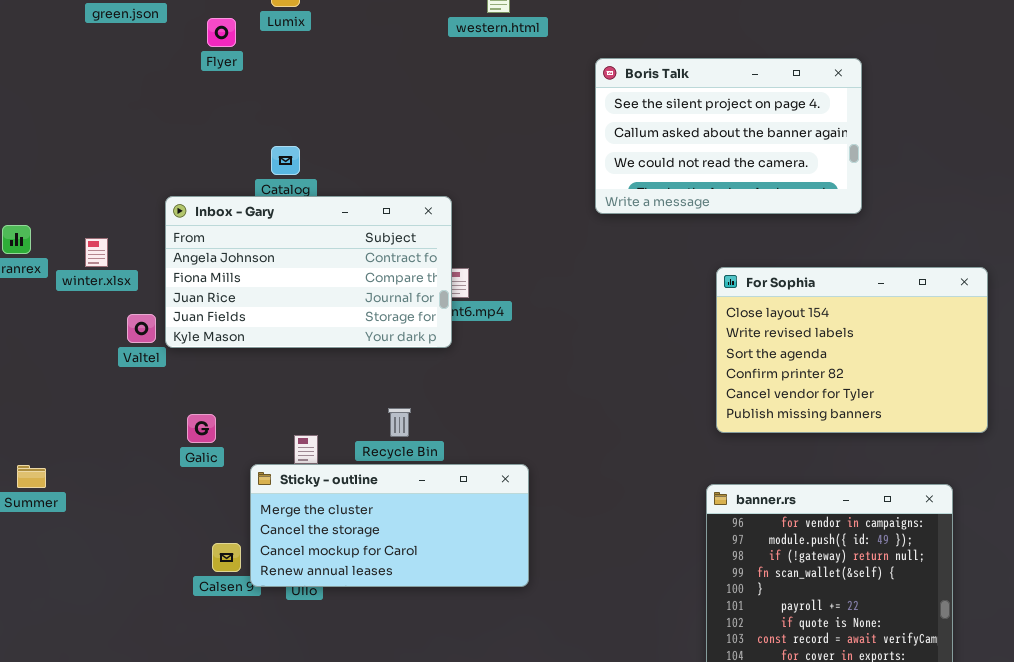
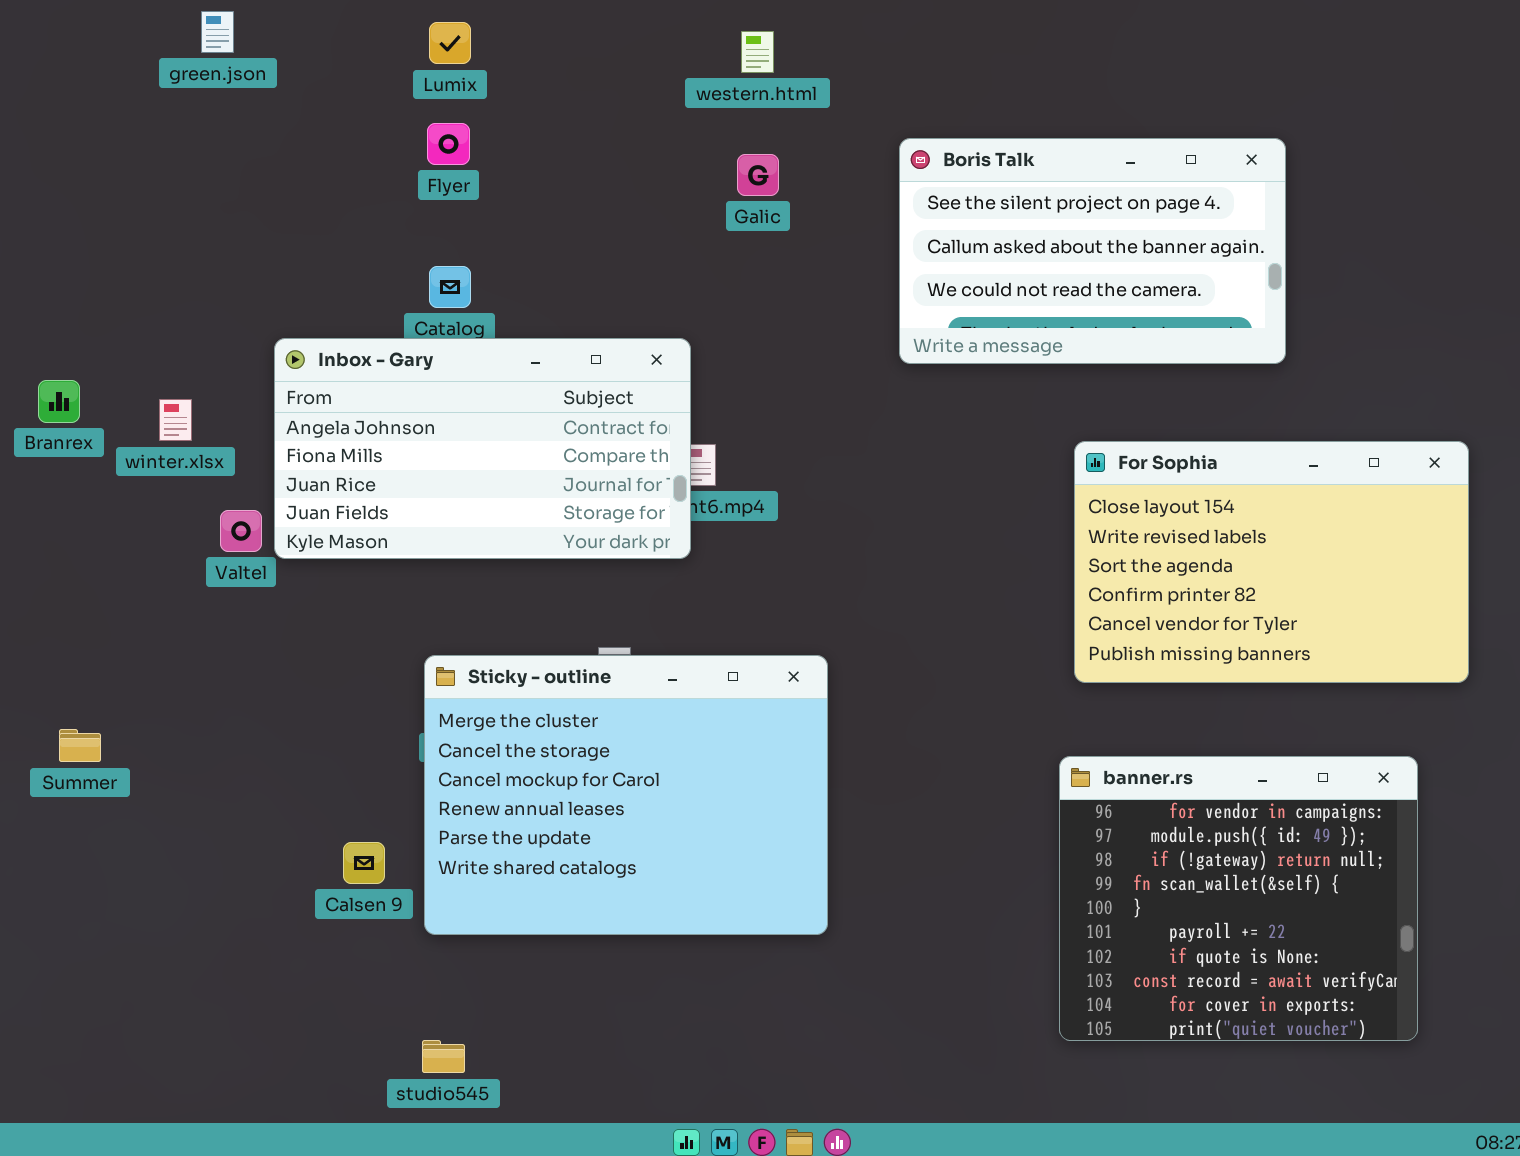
Flyer: [207,18,236,47] -> [427,123,470,165], moved
Galic: [187,414,216,443] -> [737,154,779,196], moved
Sticky - outline: [250,464,529,587] -> [424,655,828,935], moved, resized

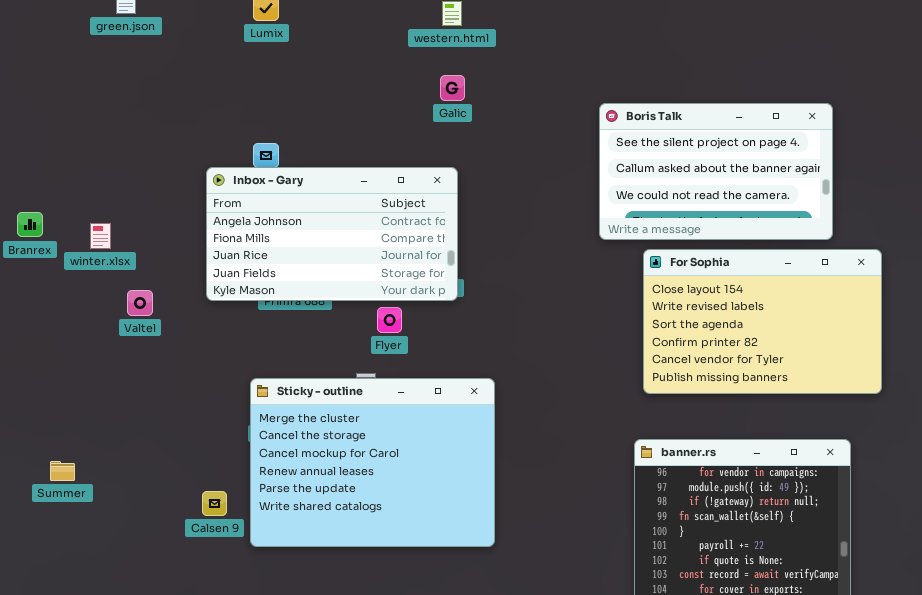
Flyer: [427,123,470,165] -> [377,307,402,333], moved
Boris Talk: [899,138,1286,364] -> [599,103,833,240], moved
Inbox - Gary: [274,338,691,559] -> [206,167,458,301], moved
Summer: [59,729,101,762] -> [50,461,75,481], moved

